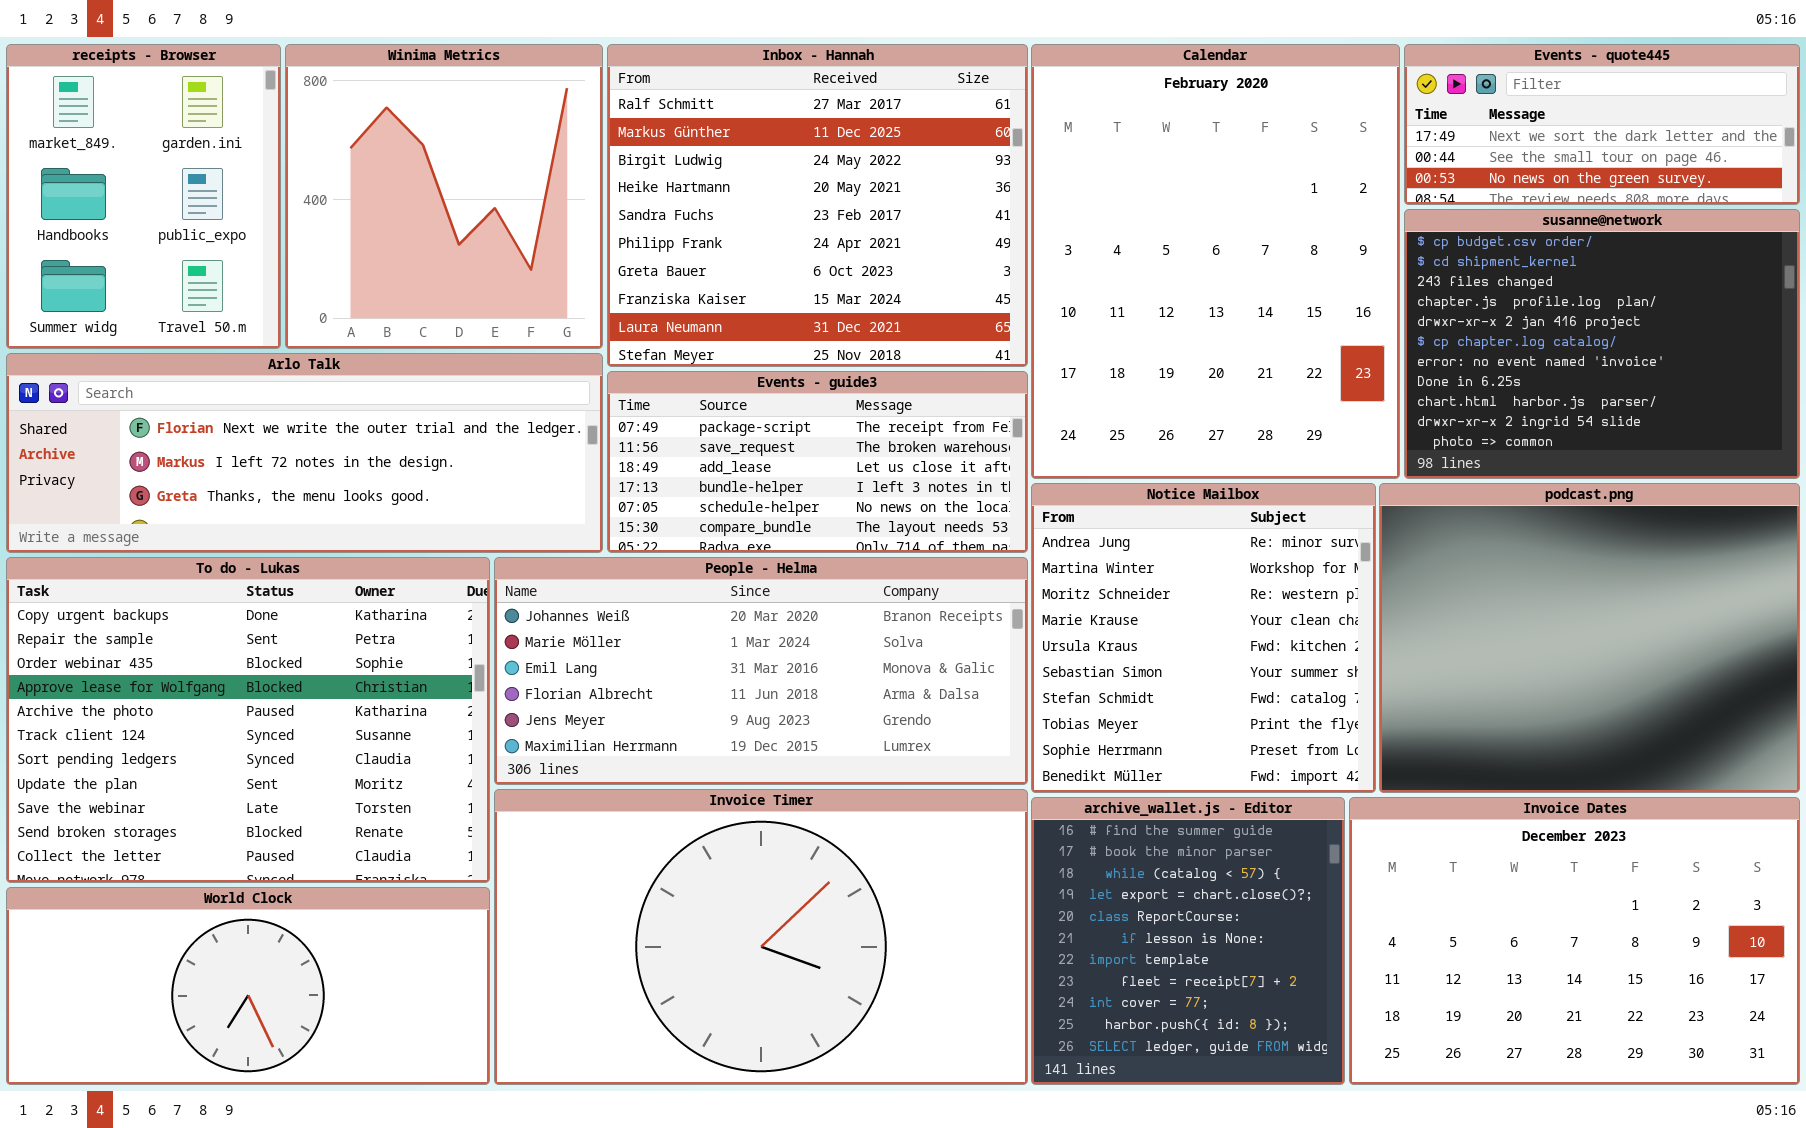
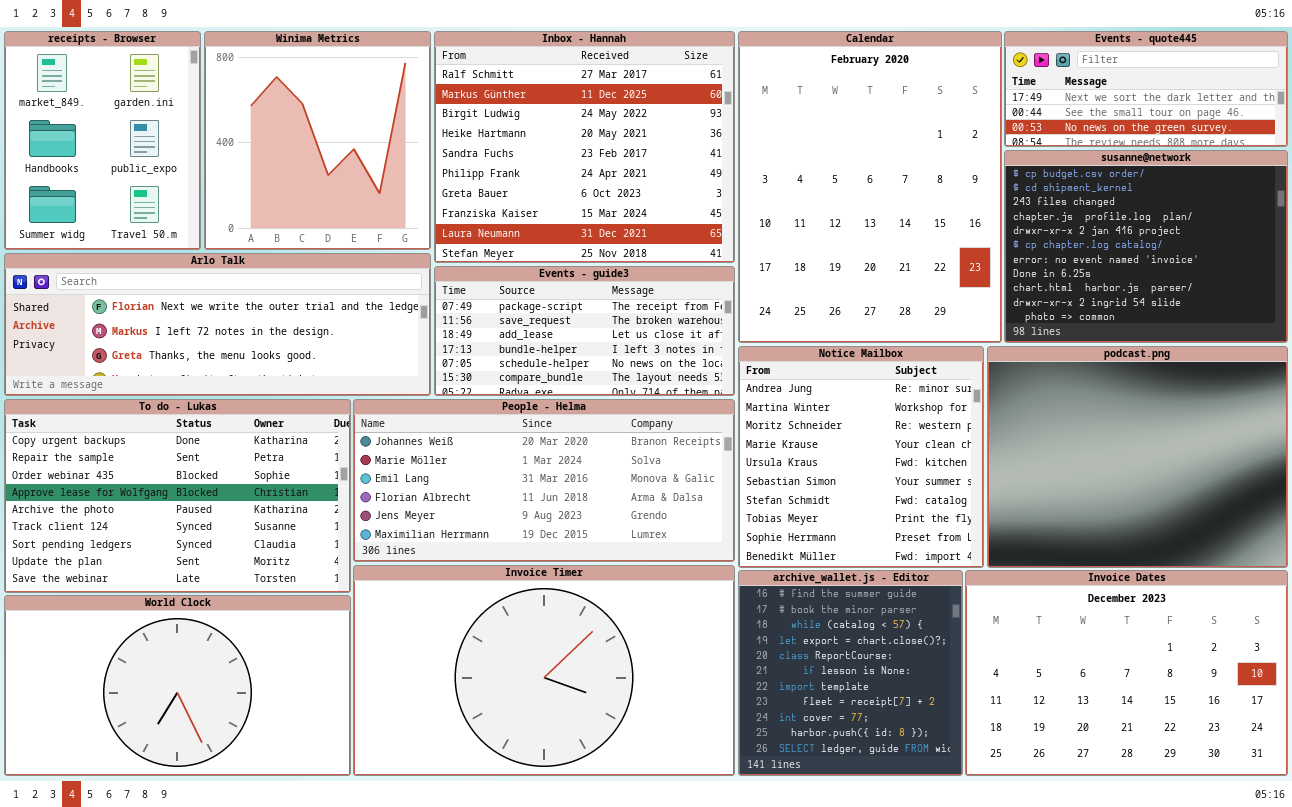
To do - Lukas: [6,557,490,883] -> [4,399,351,593], resized
World Clock: [6,887,490,1085] -> [4,595,351,776], resized

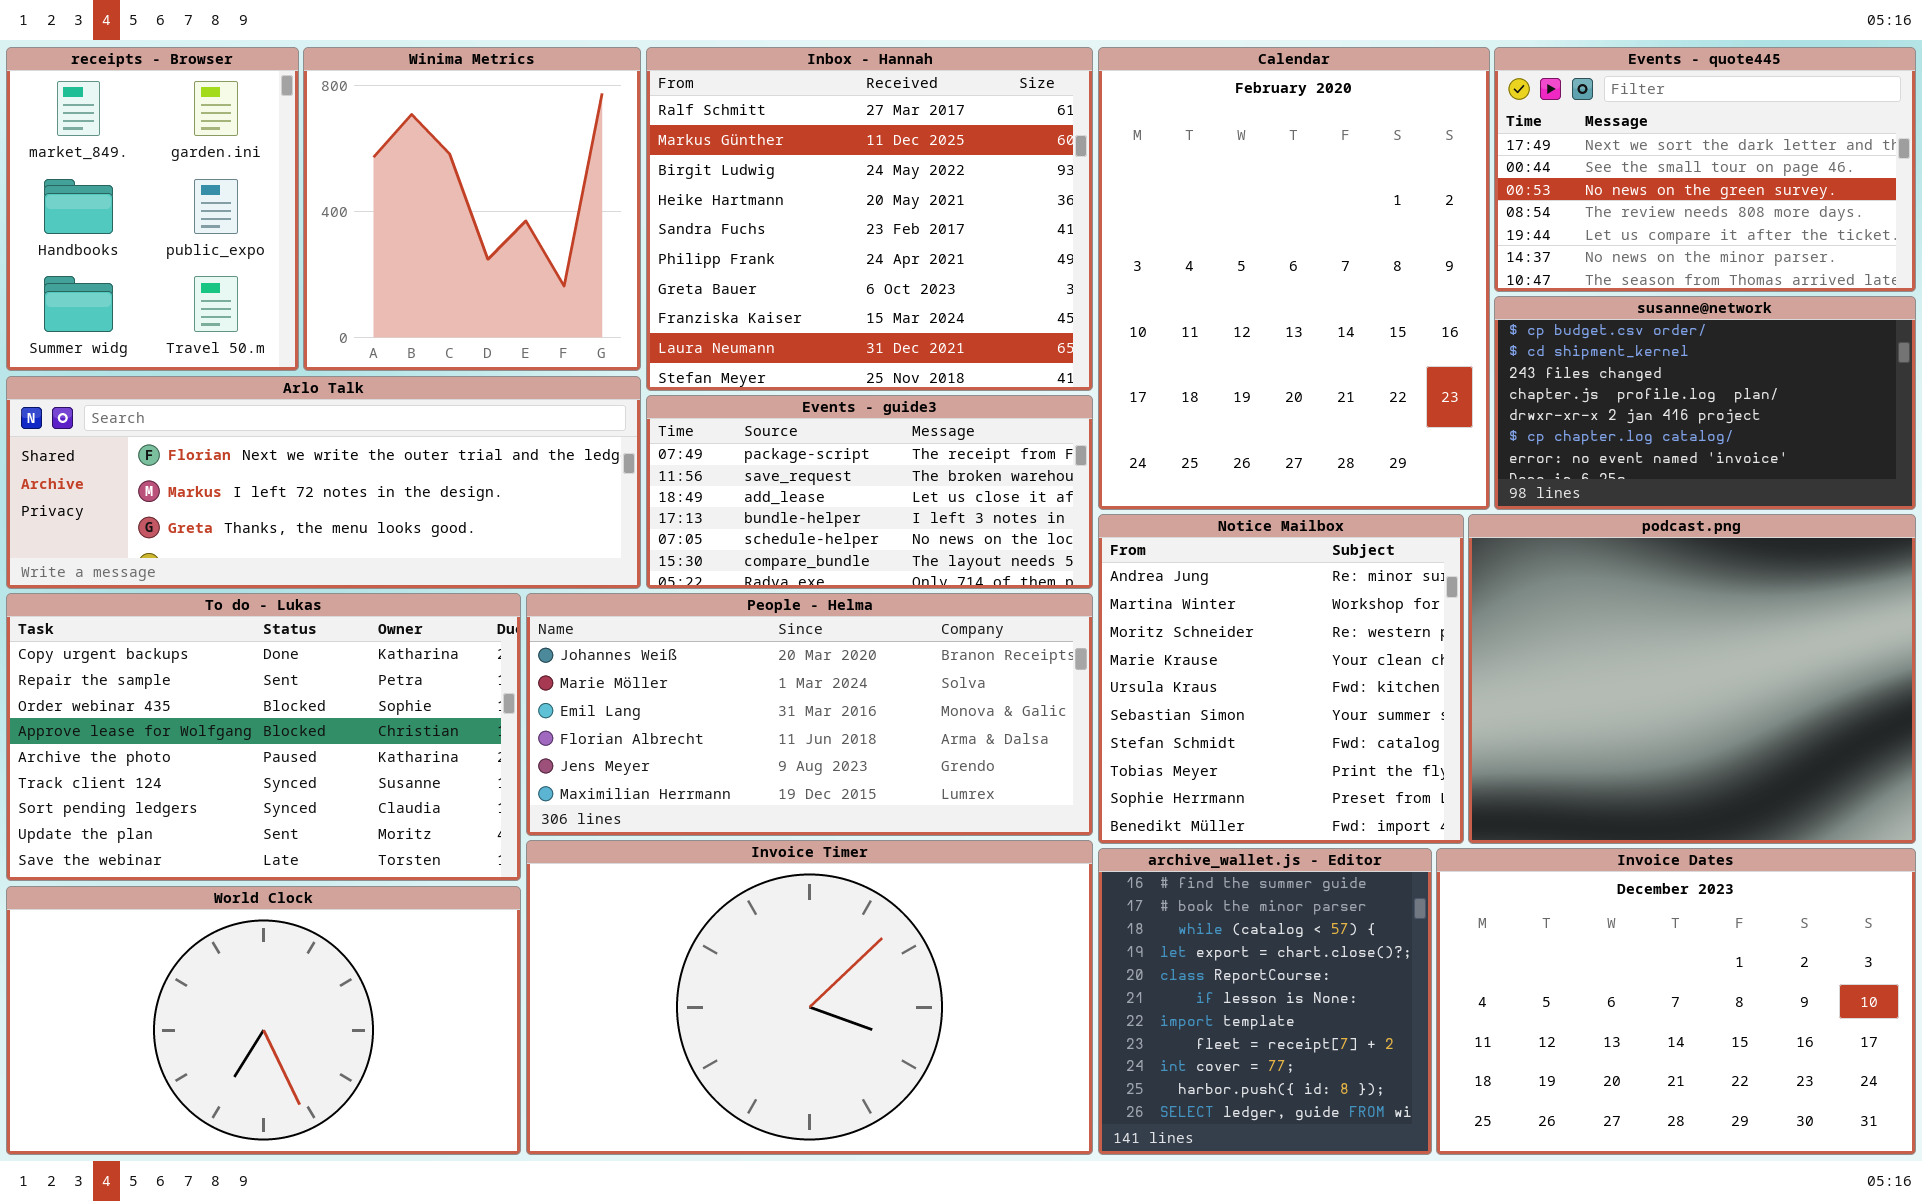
Events - quote445: [1004,31,1288,147] -> [1494,47,1916,292], resized
susanne@network: [1004,150,1288,343] -> [1494,296,1916,510], resized

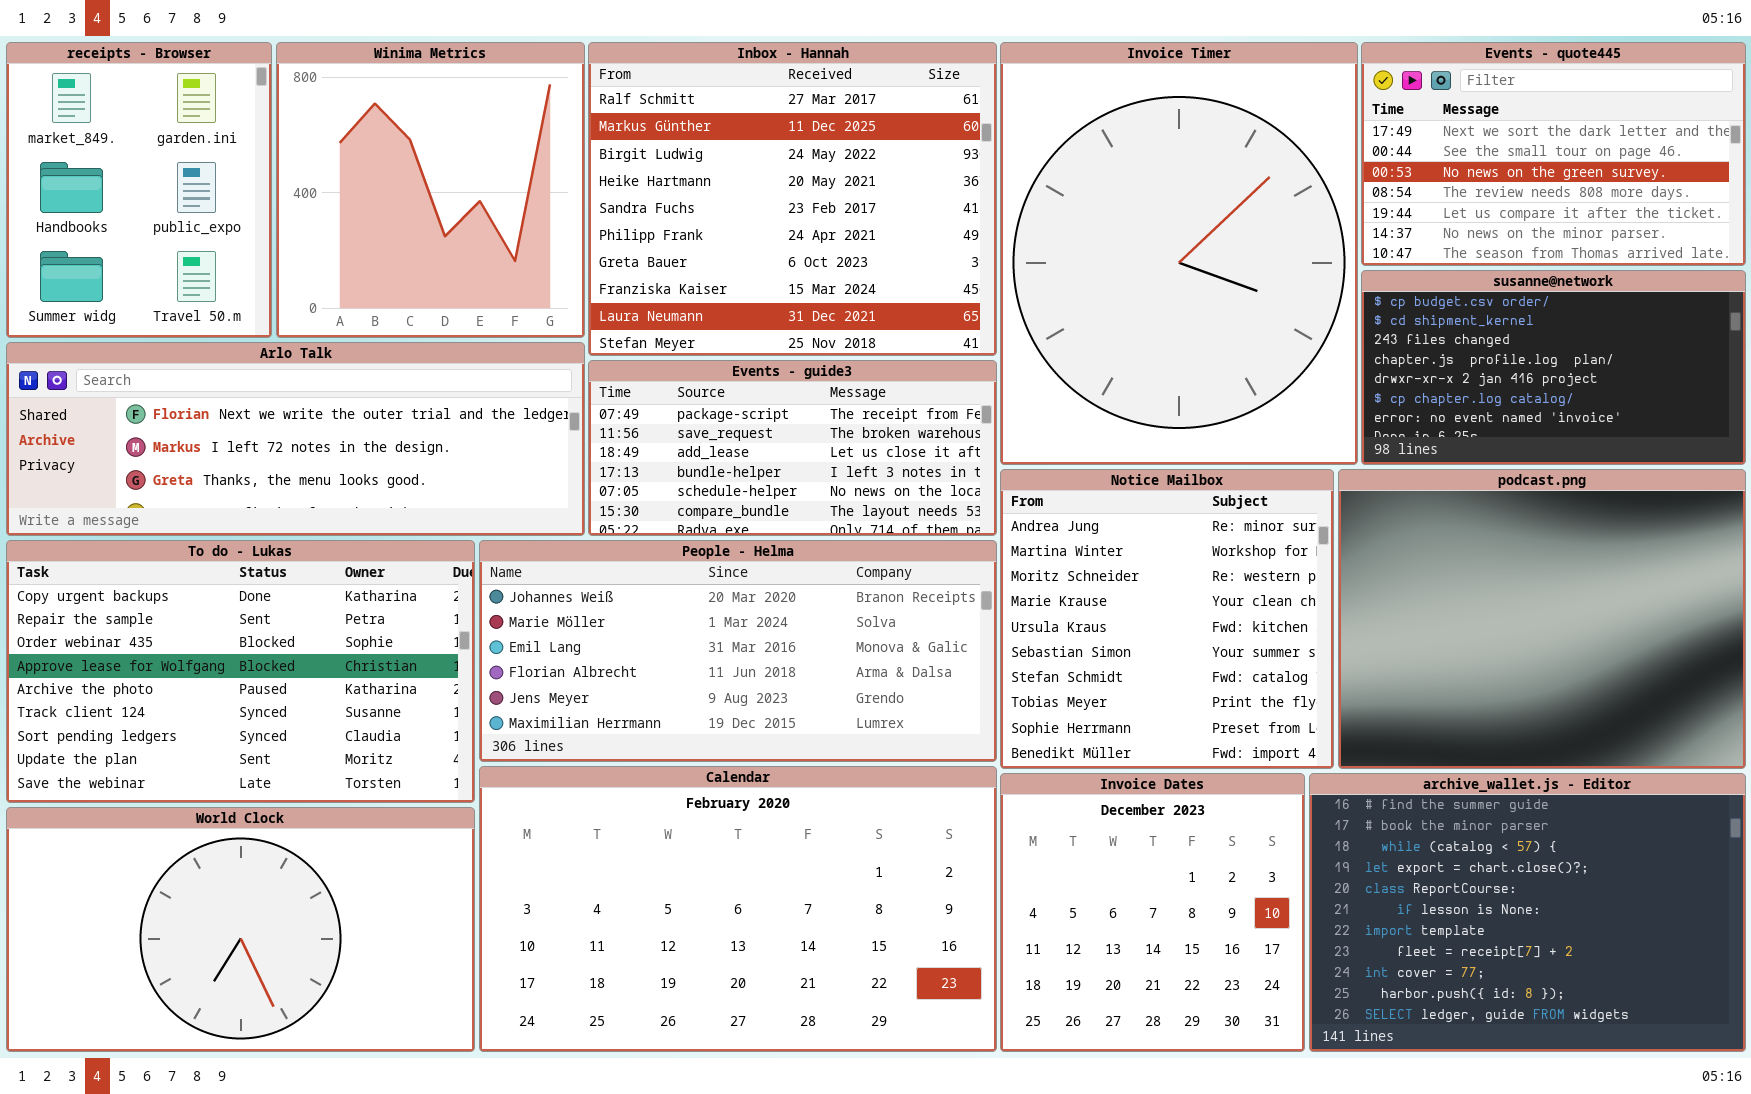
Calendar: [1098,47,1490,510] -> [479,766,997,1052], moved, resized
Invoice Timer: [526,840,1093,1155] -> [1000,42,1358,465], moved, resized
archive_wallet.js - Editor: [1098,848,1432,1155] -> [1309,773,1746,1052], moved, resized
Invoice Dates: [1436,848,1916,1155] -> [1000,773,1305,1052], moved, resized

